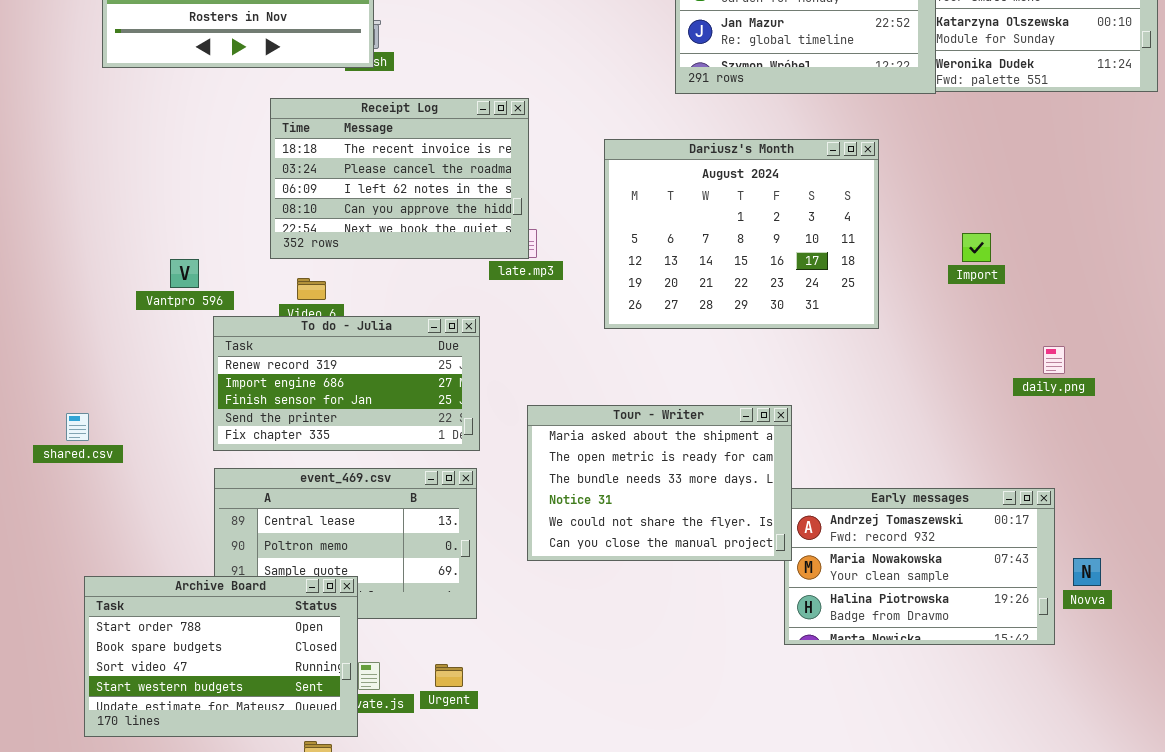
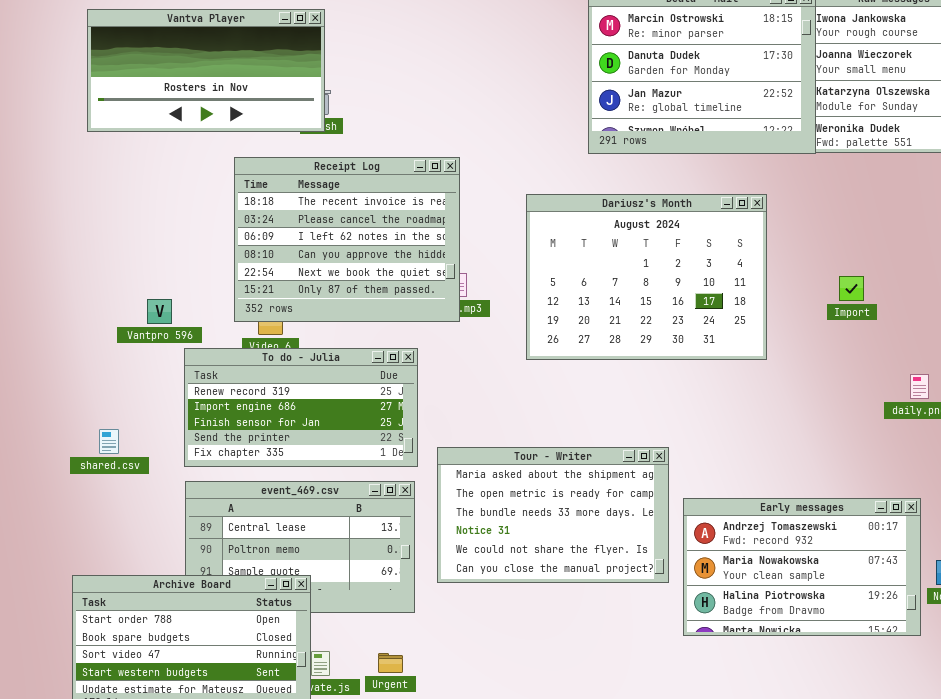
Receipt Log: [270,98,529,259] -> [234,157,460,322], resized
Tour - Writer: [527,405,792,561] -> [437,447,669,583], moved
shared.csv: [66,413,89,441] -> [99,429,119,454], moved

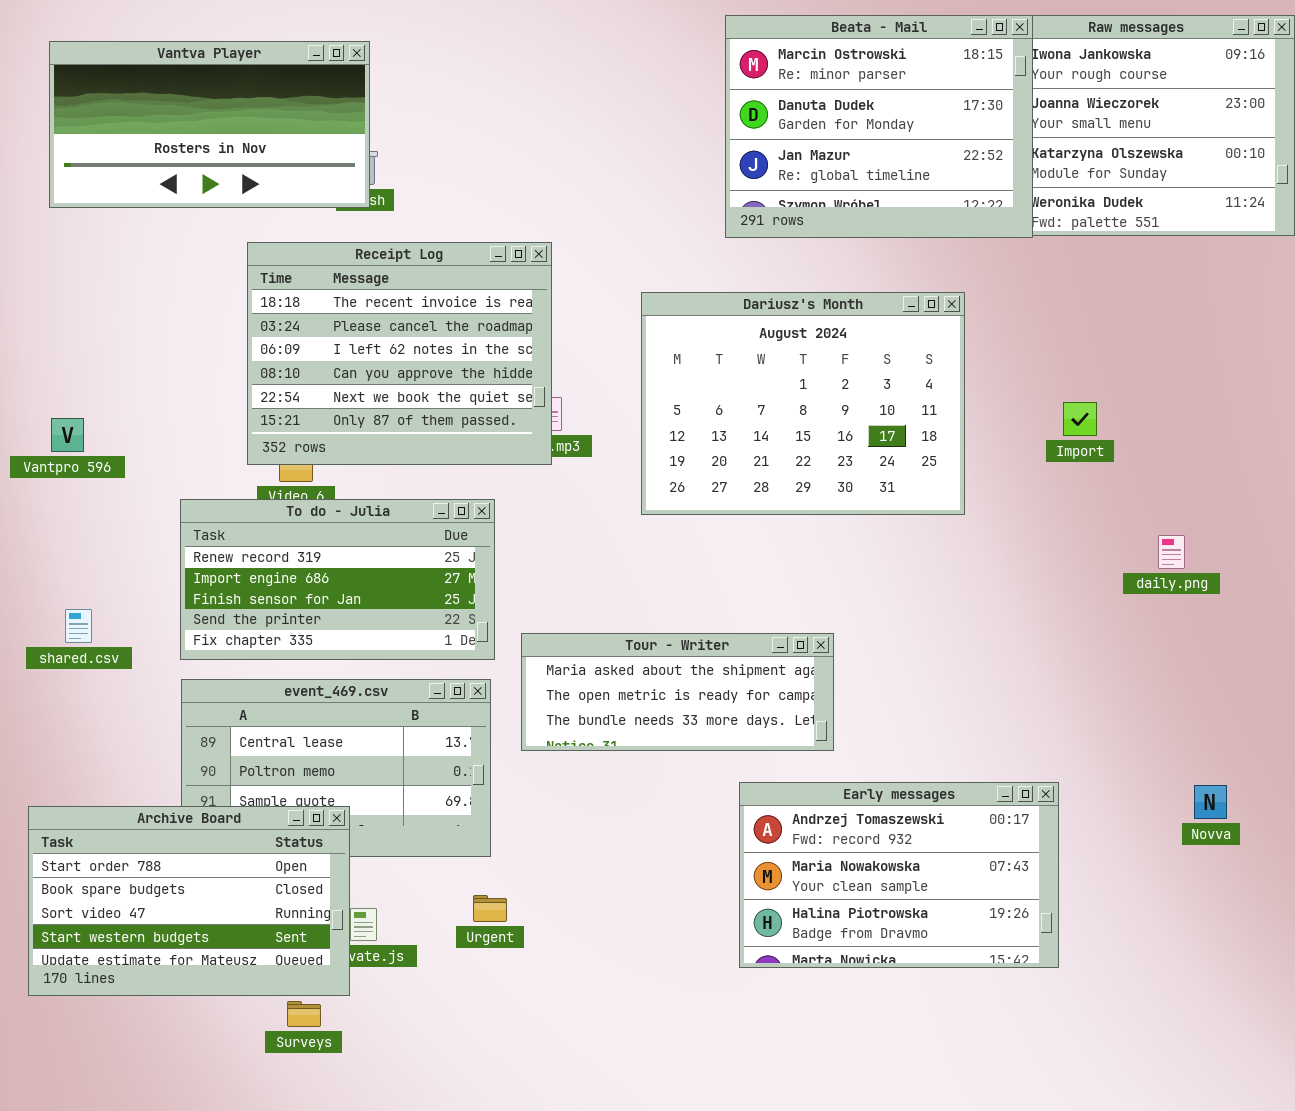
Vantpro 596: [147,299,172,324] -> [51,418,84,452], moved
Tour - Writer: [437,447,669,583] -> [521,633,834,751], resized
Early messages: [683,498,921,636] -> [739,782,1059,968], moved
Urgent: [378,653,403,673] -> [473,895,507,922], moved

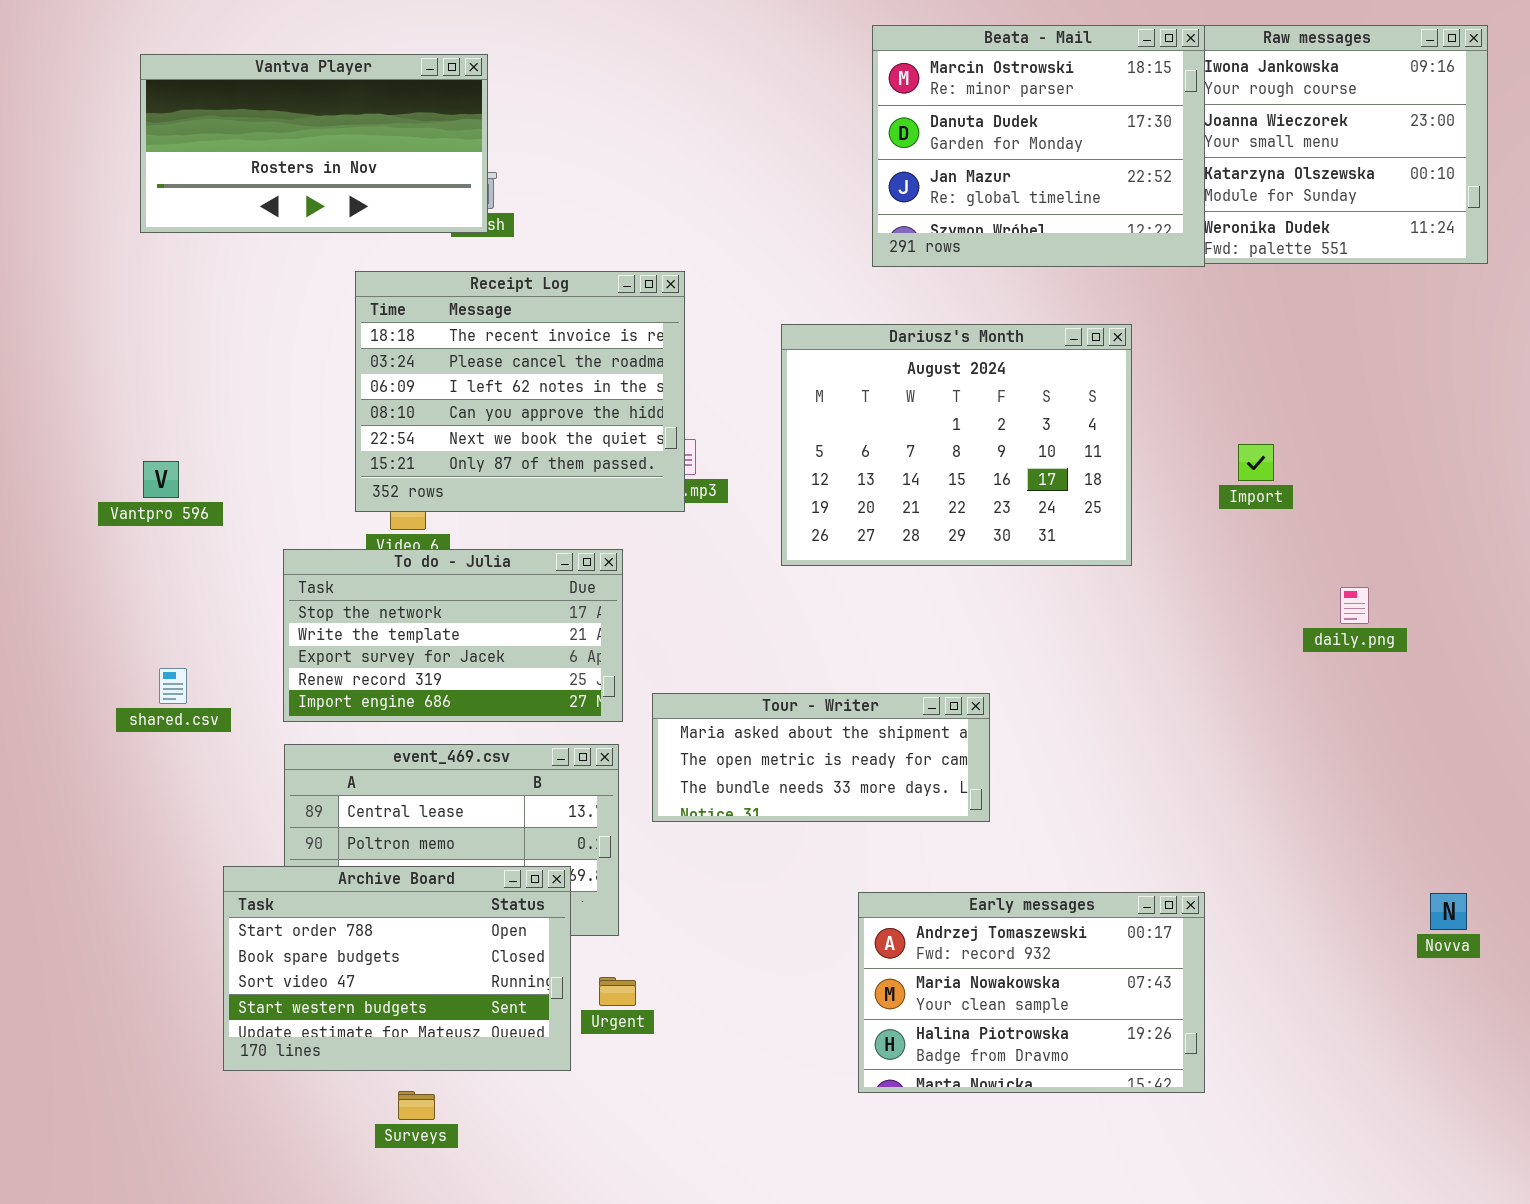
To do - Julia: [180,499,495,660] -> [283,549,623,722], scrolled up 3 rows
Early messages: [739,782,1059,968] -> [858,892,1205,1093], moved
Novva: [1194,785,1227,819] -> [1430,893,1467,930], moved
Archive Board: [28,806,350,996] -> [223,866,571,1071], moved

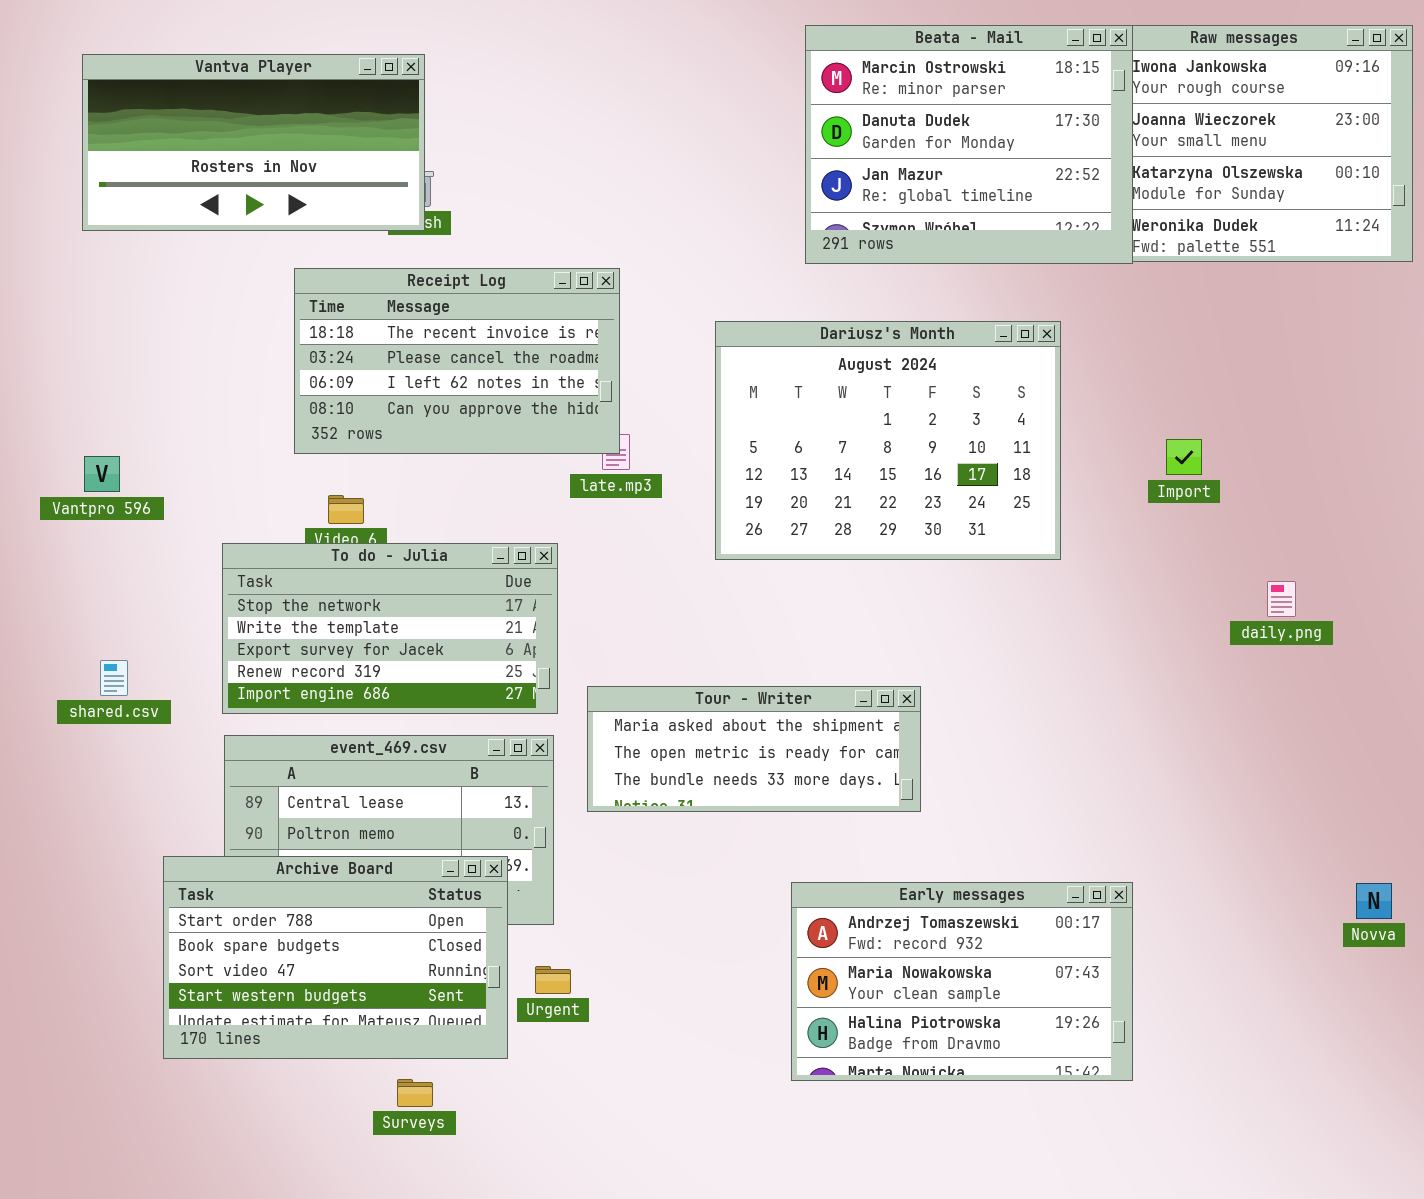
Receipt Log: [355,271,685,512] -> [294,268,620,454], resized
Surveys: [398,1091,435,1120] -> [397,1079,433,1107], moved

